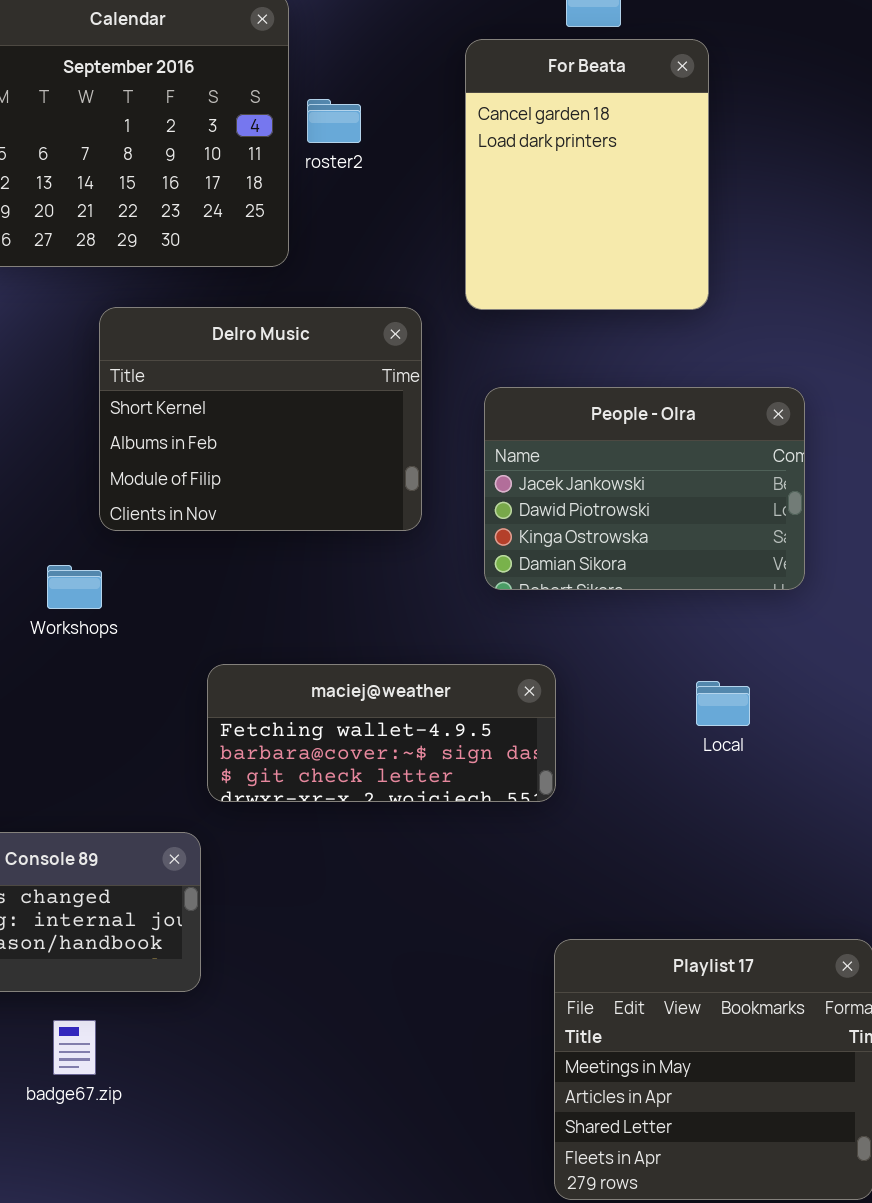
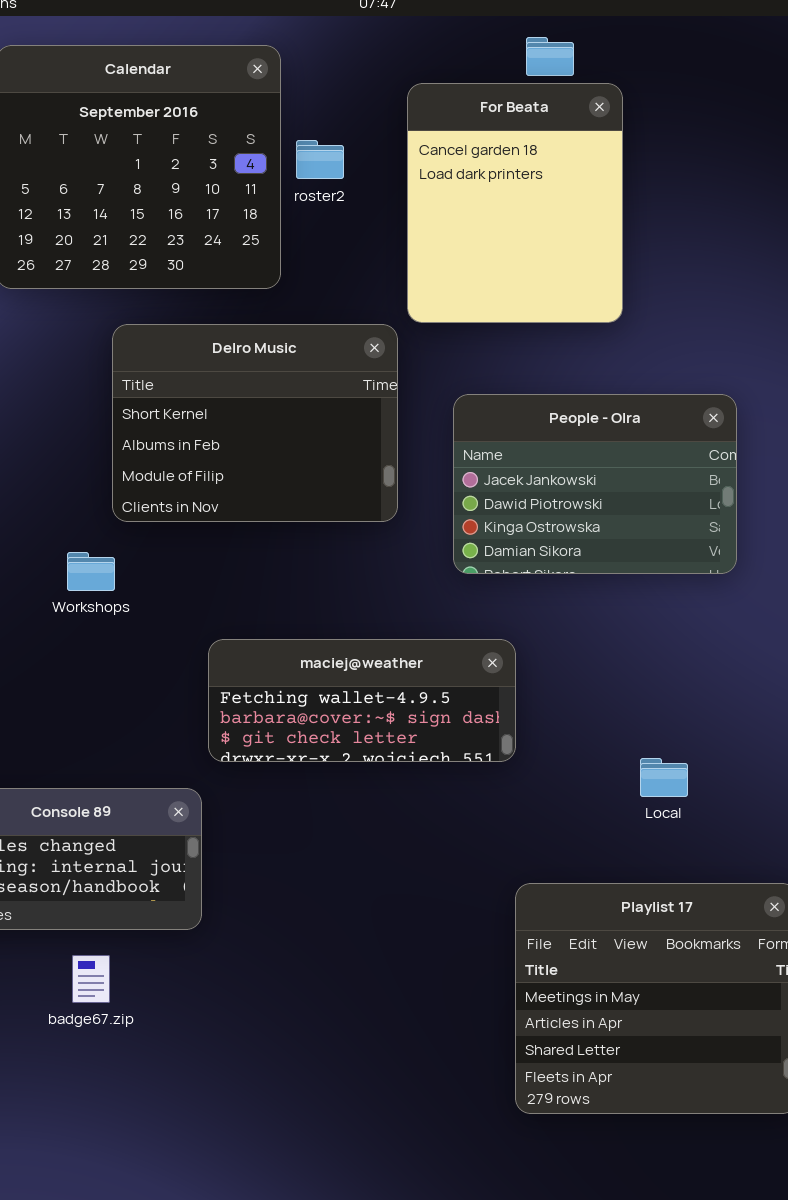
For Beata: [465,39,709,310] -> [407,83,623,323], moved
Local: [696,681,750,726] -> [640,758,688,797], moved

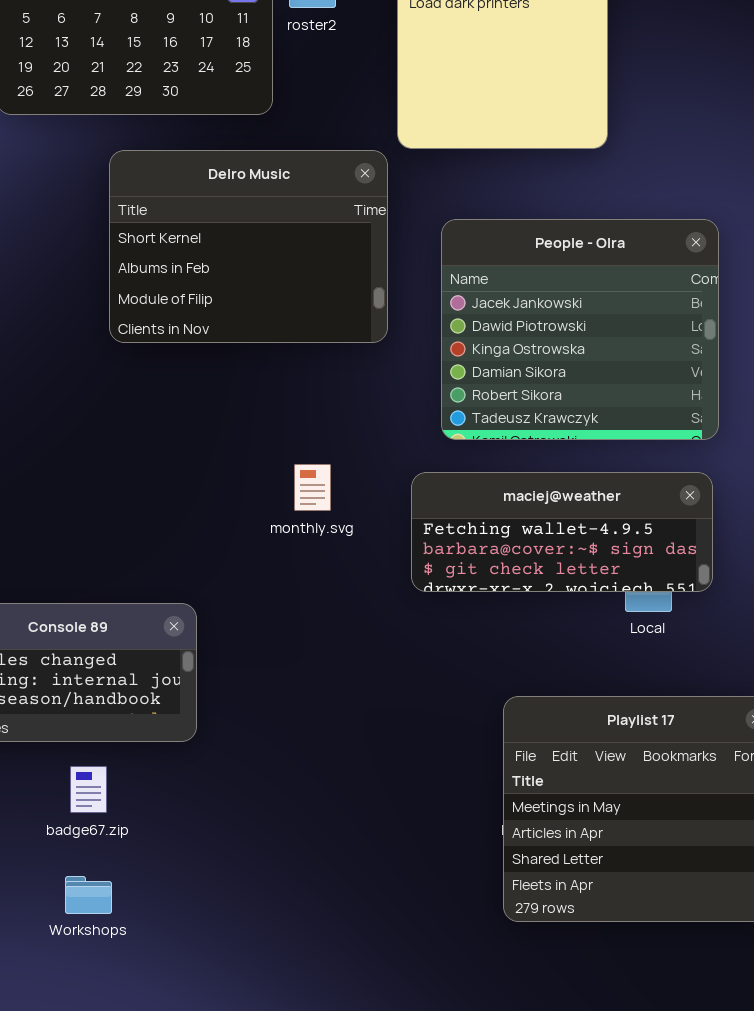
People - Olra: [453,394,737,574] -> [441,219,719,440], resized
Workshops: [67,552,115,591] -> [65,876,112,914], moved
maciej@weather: [208,639,516,762] -> [411,472,713,592], moved

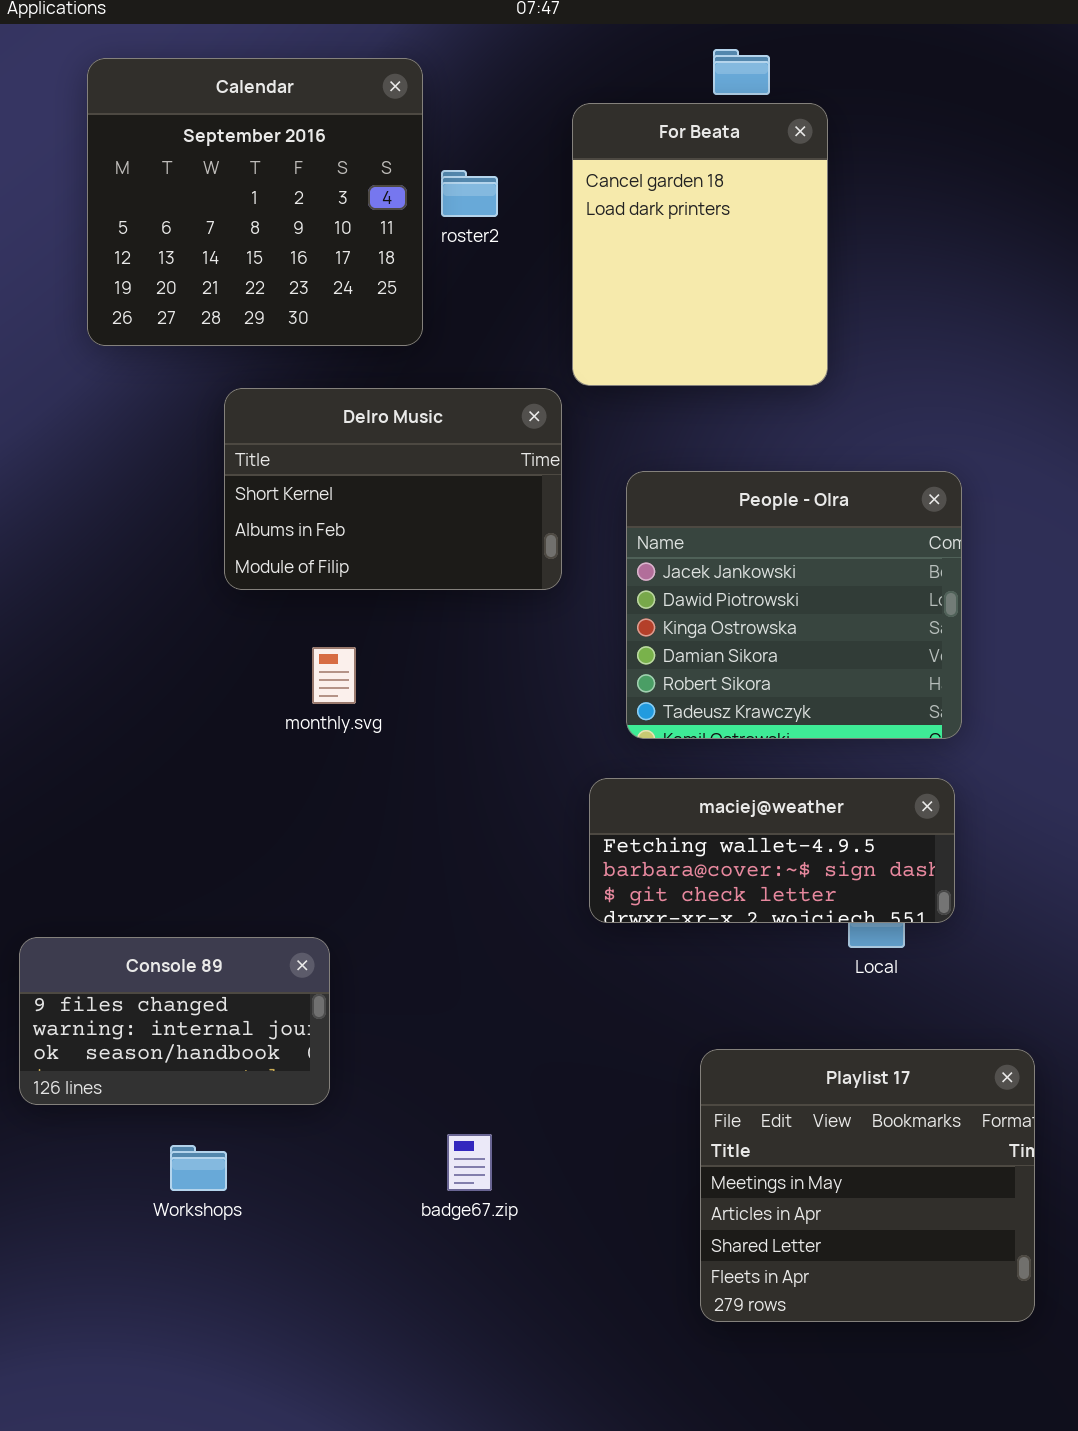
Delro Music: [109,150,388,343] -> [224,388,562,590], resized
monthly.svg: [294,464,331,511] -> [312,647,356,704], moved
badge67.zip: [70,766,107,813] -> [447,1134,492,1191], moved
Workshops: [65,876,112,914] -> [170,1145,227,1191], moved

